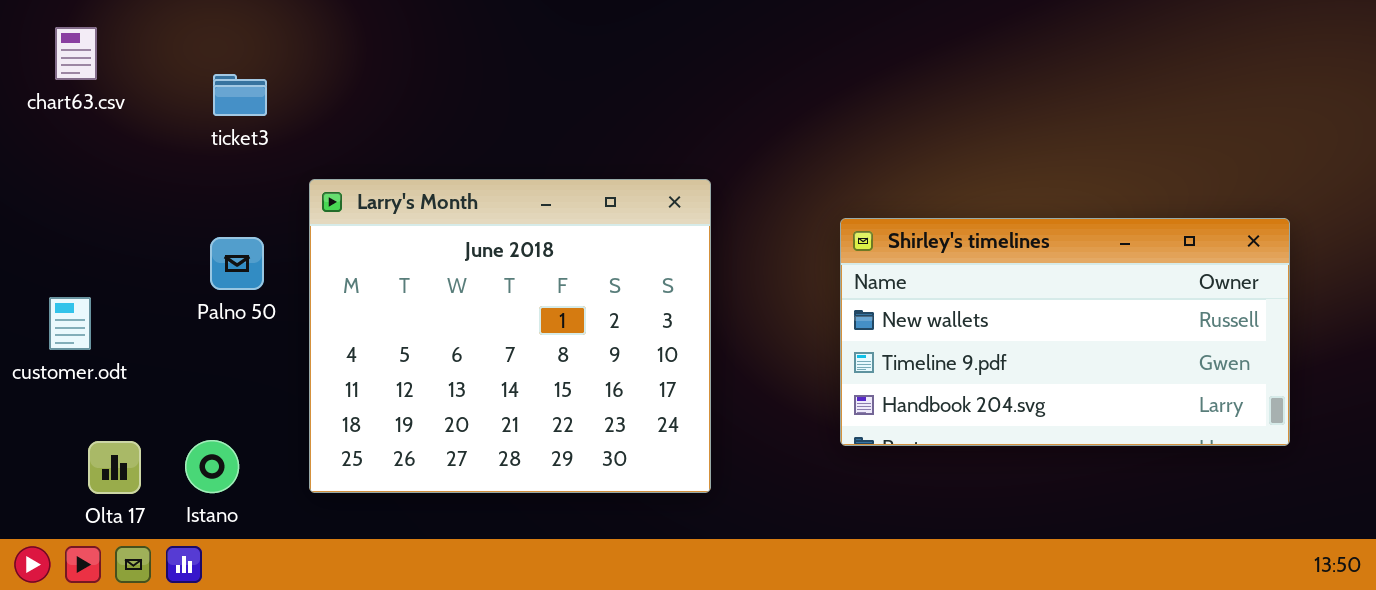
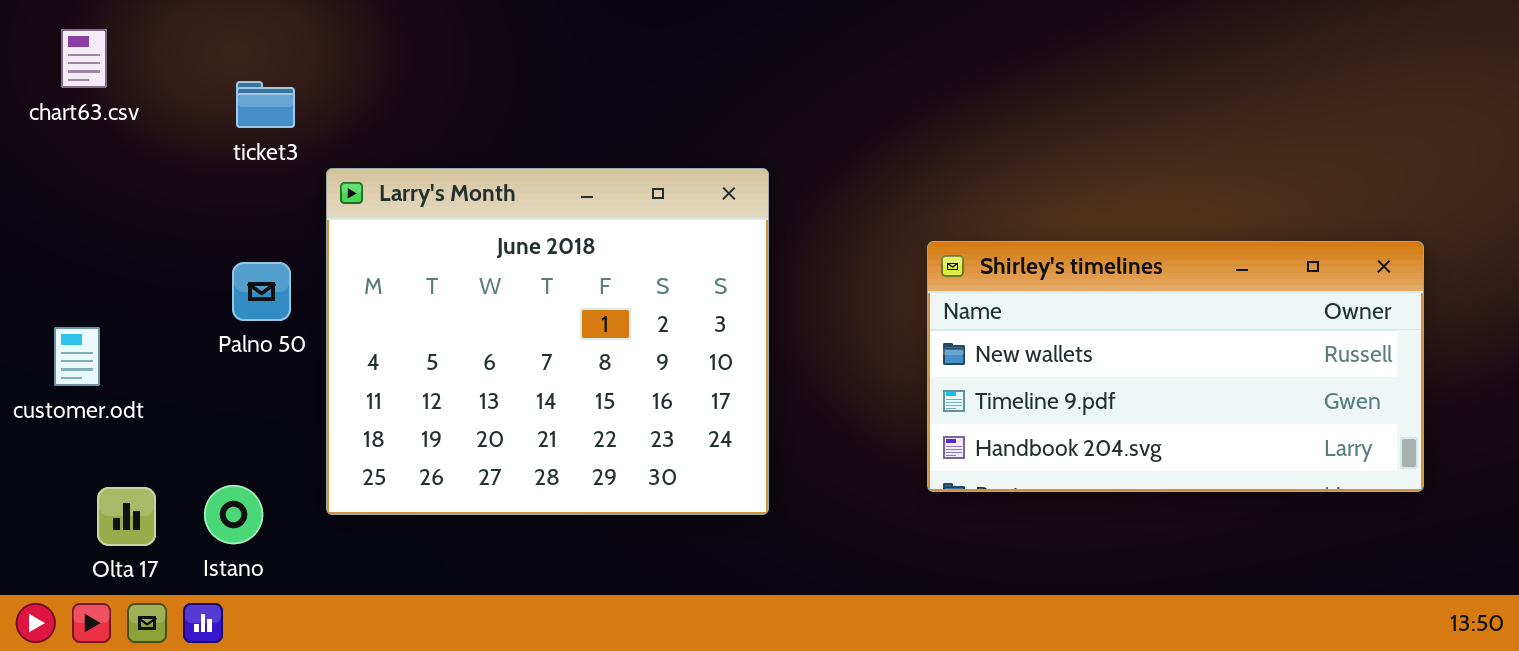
Larry's Month: [309,179,711,493] -> [326,168,769,515], moved

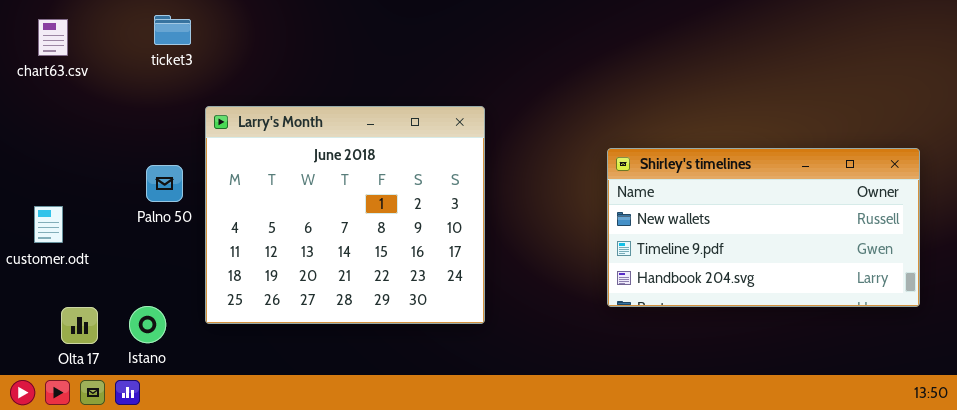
ticket3: [236,81,295,128] -> [154,15,191,45], moved
Shirley's timelines: [927,241,1424,492] -> [607,148,920,307], moved

